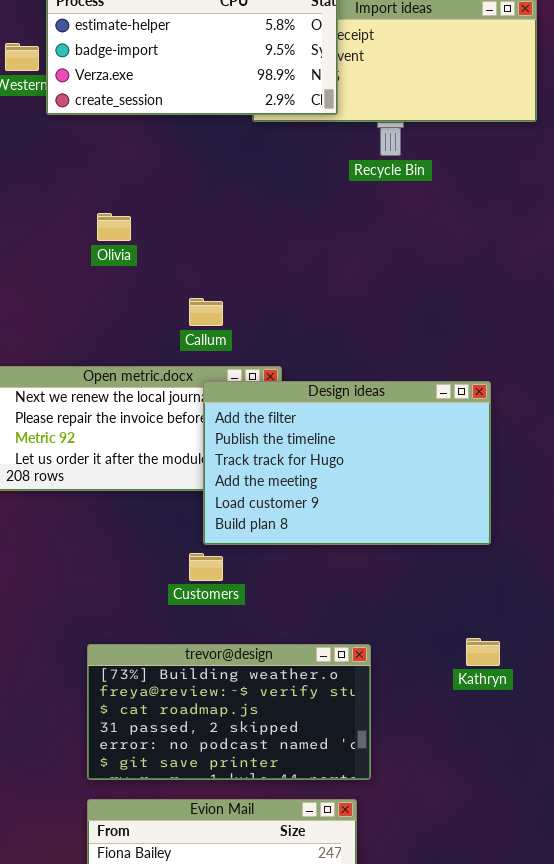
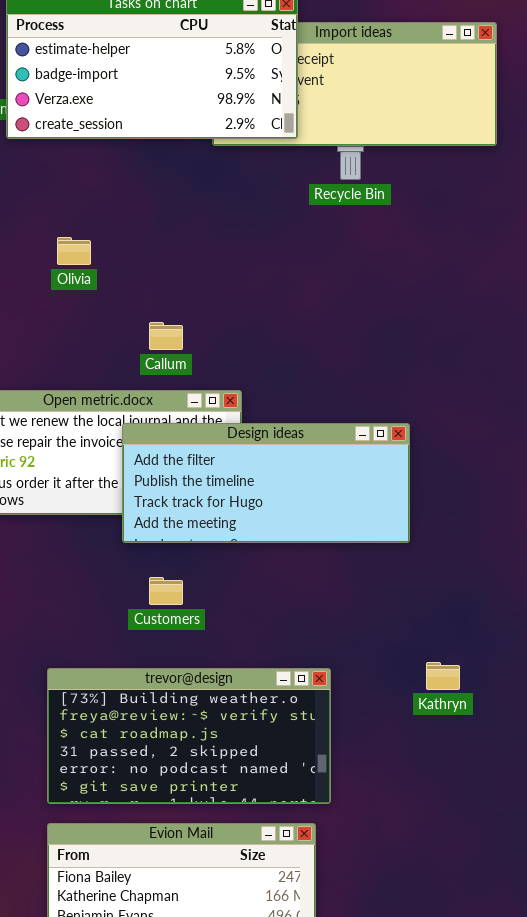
Design ideas: [203,381,491,545] -> [122,423,410,543], moved, resized

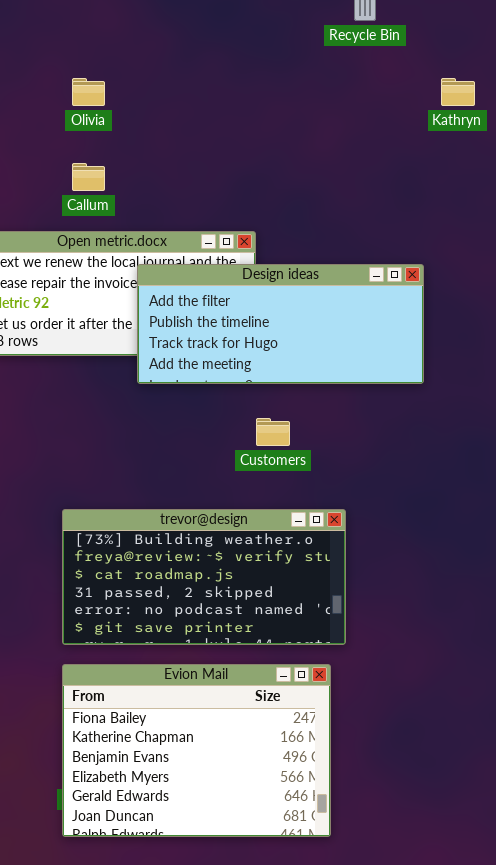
Callum: [149,322,183,350] -> [72,163,105,191], moved
Customers: [149,577,183,605] -> [256,418,290,446], moved
Kathryn: [426,662,460,690] -> [441,78,475,106], moved

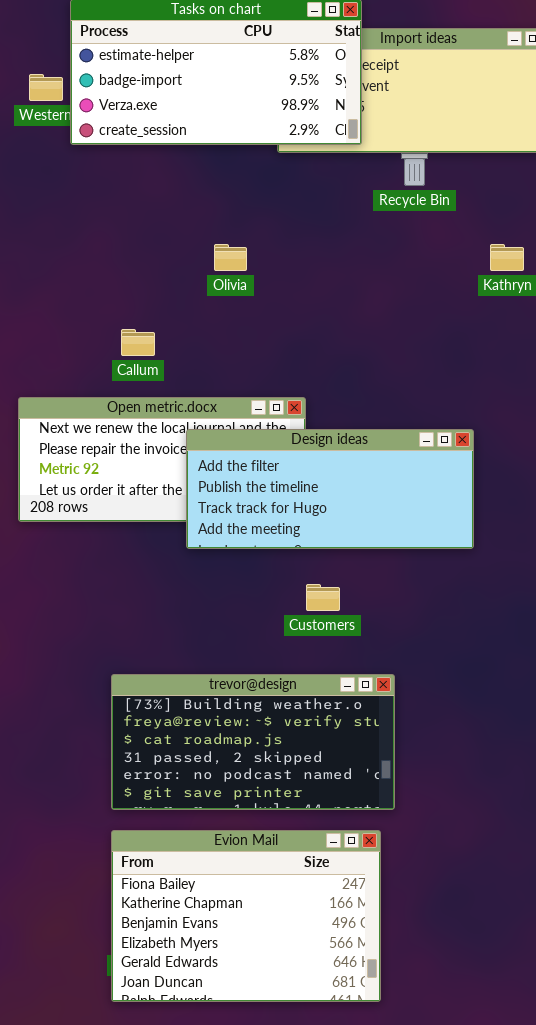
Olivia: [72,78,105,106] -> [214,244,247,271], moved

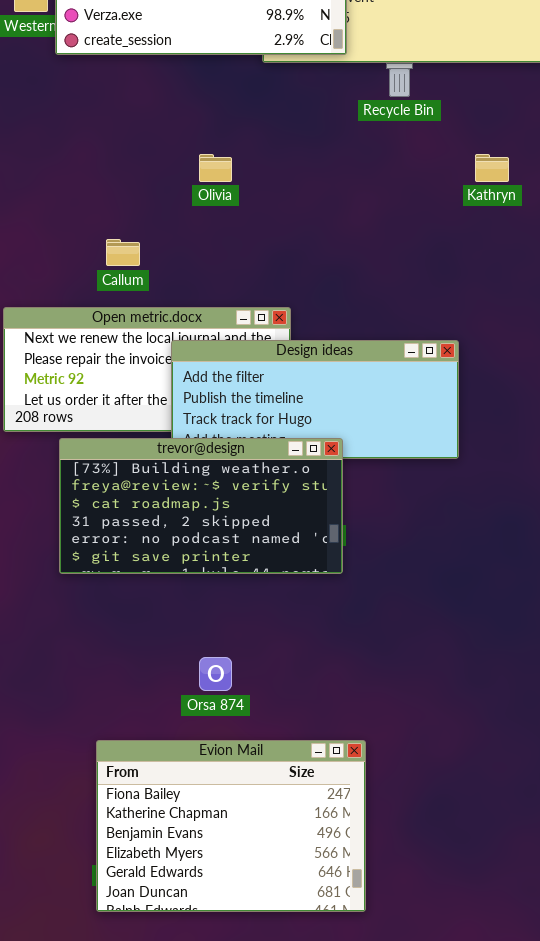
trevor@design: [111,674,395,810] -> [59,438,343,574], moved

